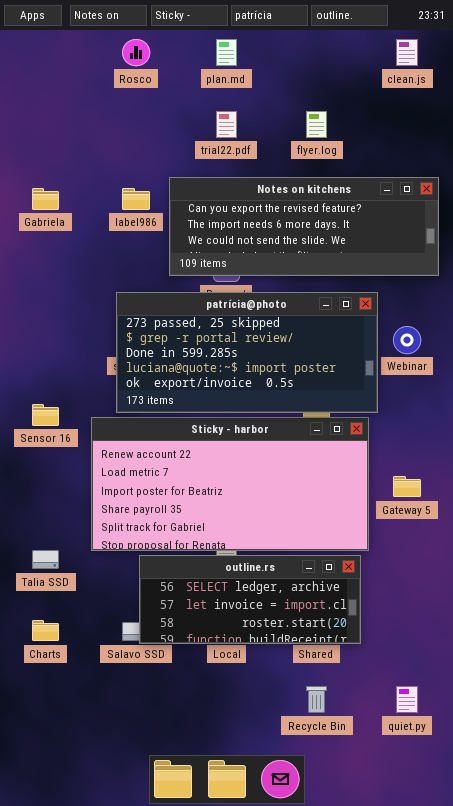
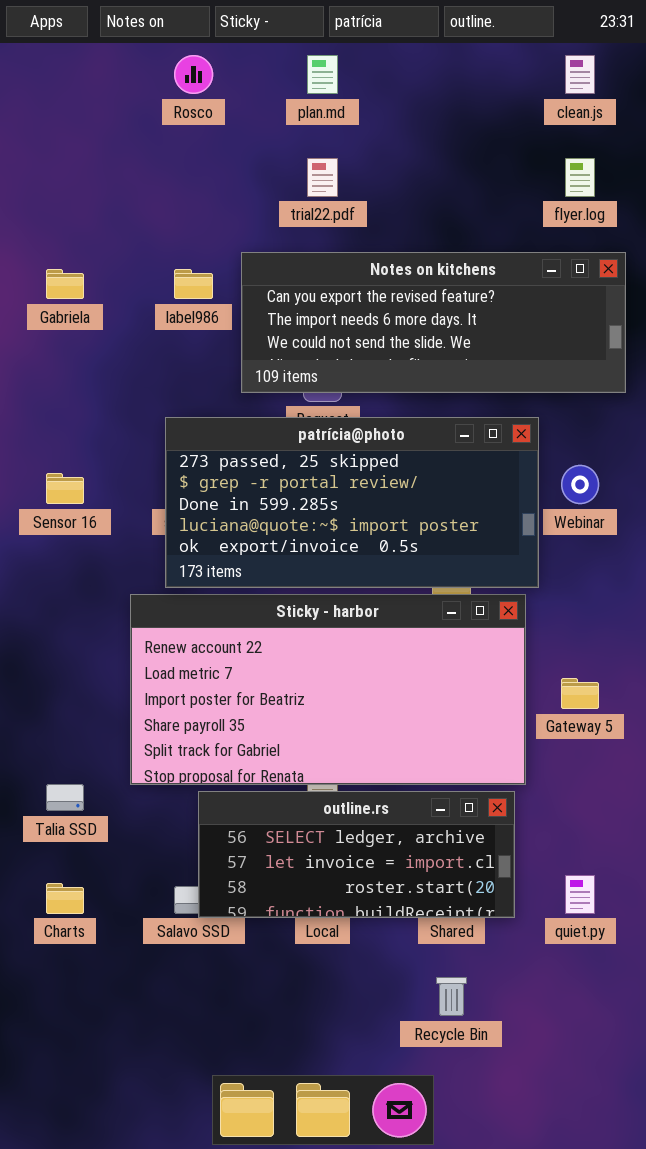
flyer.log: [306,111,327,138] -> [565,158,595,197], moved
Sensor 16: [32,404,59,426] -> [46,473,84,504], moved
quiet.py: [396,686,418,713] -> [565,875,595,914], moved

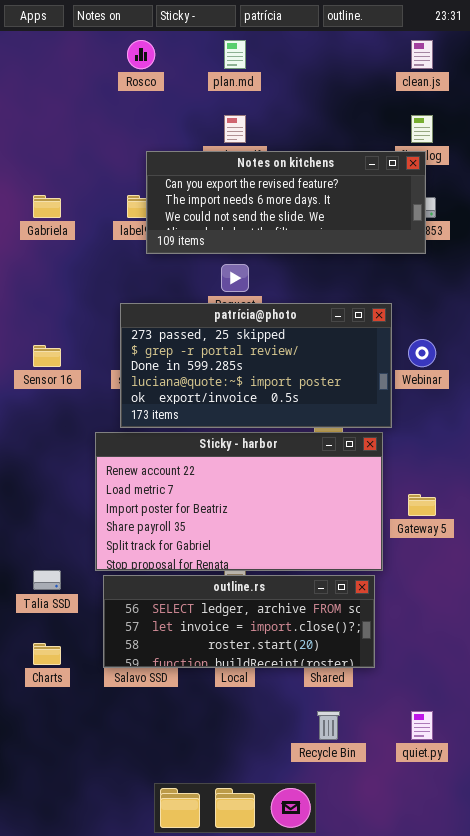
Notes on kitchens: [241,252,626,393] -> [146,151,426,254], moved
outline.rs: [198,791,515,918] -> [103,575,375,668], resized
quiet.py: [565,875,595,914] -> [411,711,433,740], moved

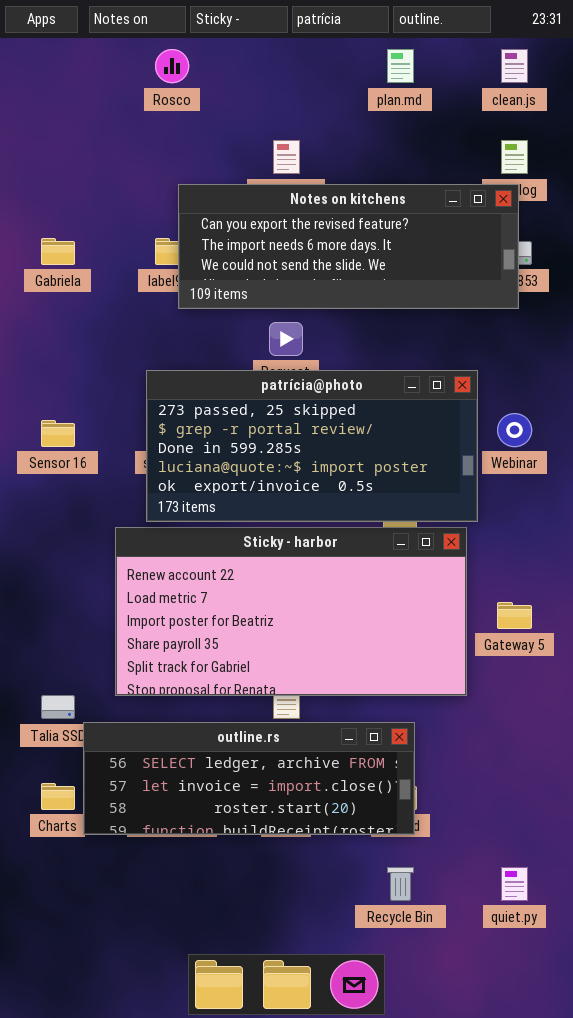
plan.md: [224,40,246,69] -> [387,49,414,83], moved
outline.rs: [103,575,375,668] -> [83,722,415,835], moved

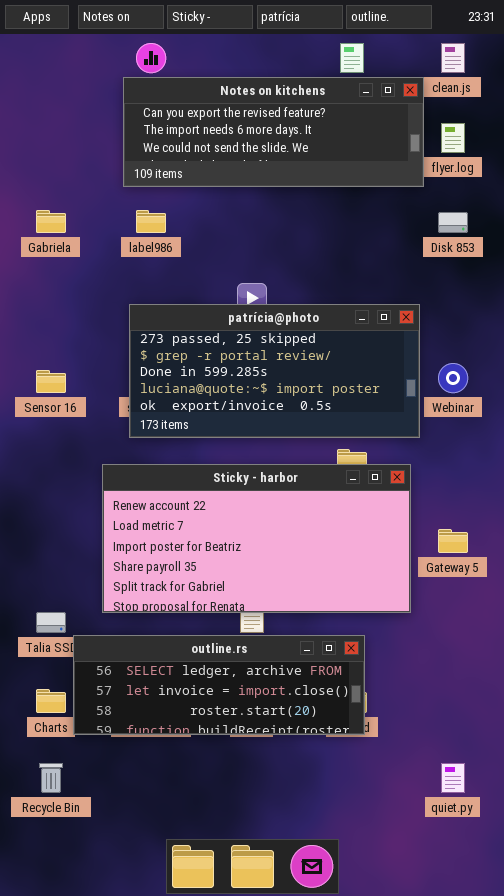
Notes on kitchens: [178,184,519,309] -> [123,77,424,187], moved
patrícia@photo: [146,370,478,522] -> [129,304,420,438], moved
Recycle Bin: [387,867,414,901] -> [39,763,63,793], moved

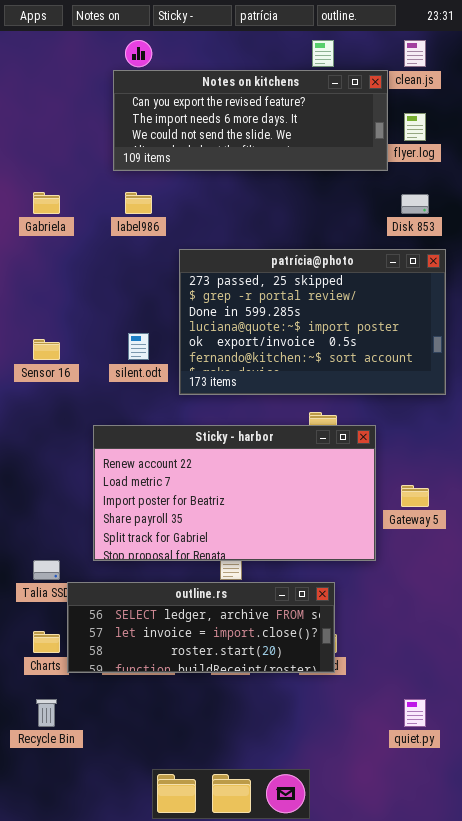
patrícia@photo: [129,304,420,438] -> [179,249,446,395], moved, resized

